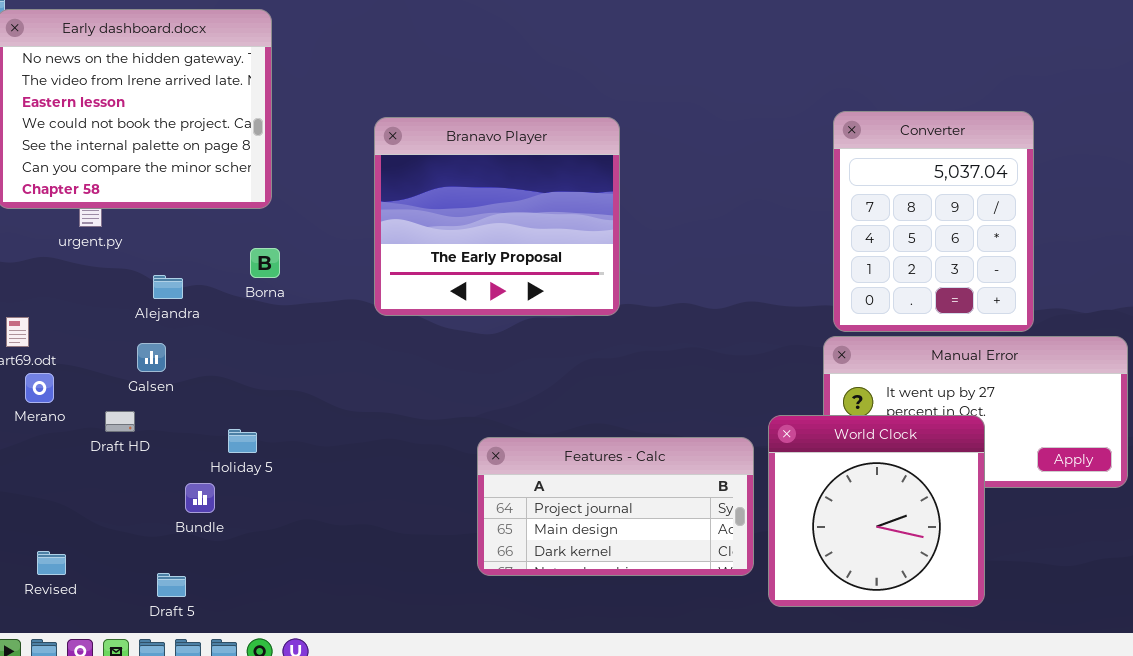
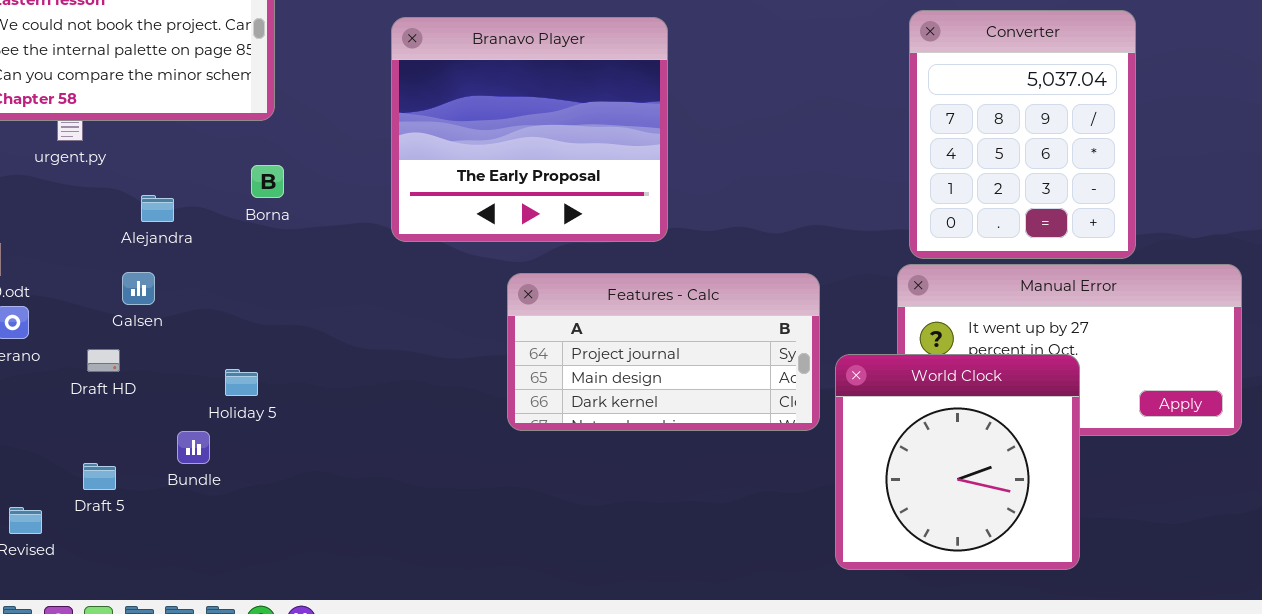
Features - Calc: [477,437,754,576] -> [507,273,820,431], moved
Draft 5: [157,573,186,597] -> [83,463,116,490], moved

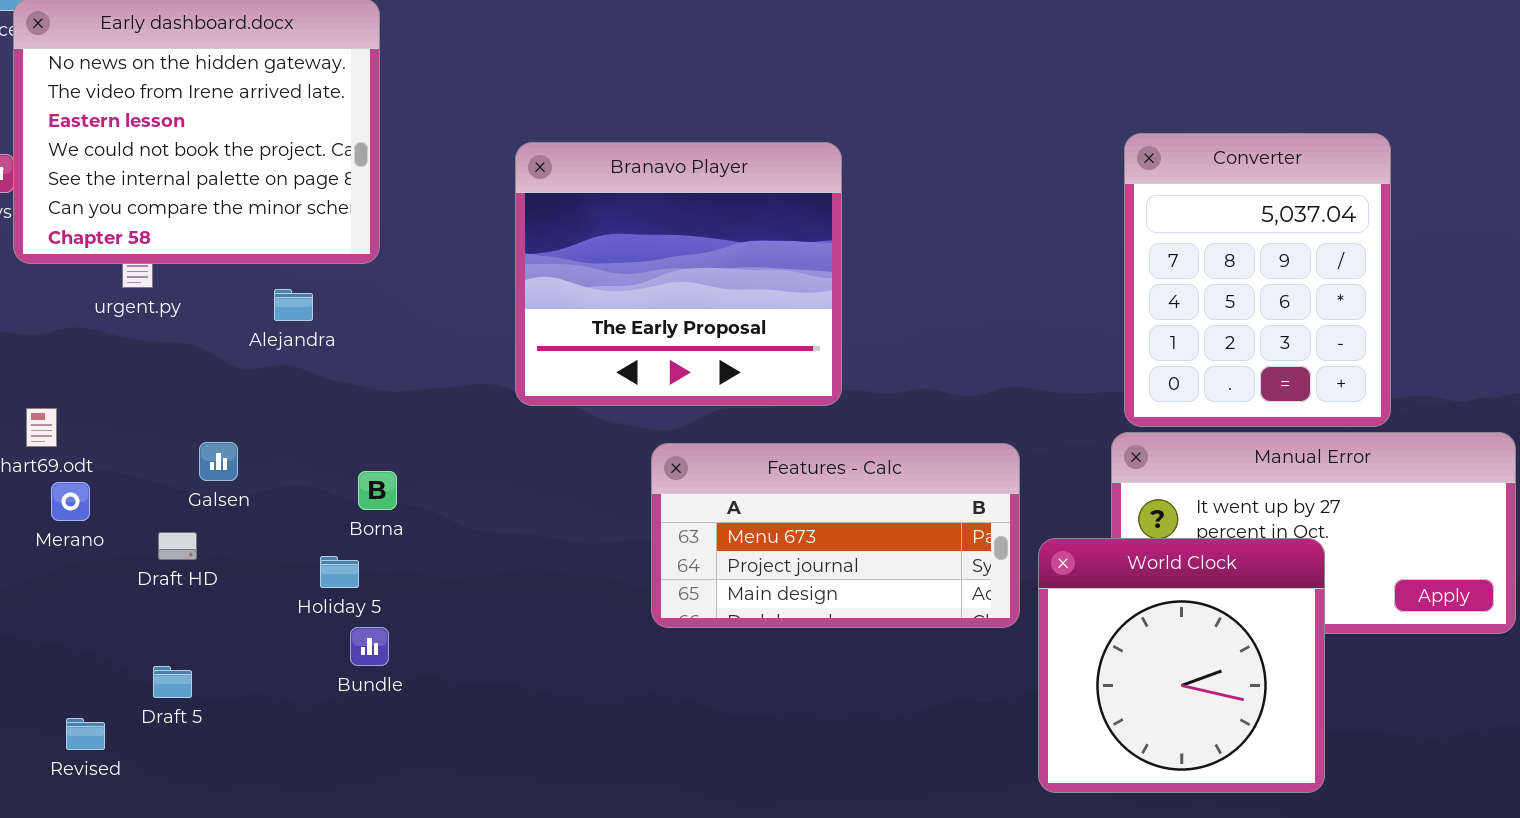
Borna: [251,165,284,198] -> [358,471,397,510], moved
Alejandra: [141,195,174,222] -> [274,289,313,321], moved
Features - Calc: [507,273,820,431] -> [651,443,1020,628], scrolled up 1 row
Bundle: [177,431,210,464] -> [350,627,389,666], moved

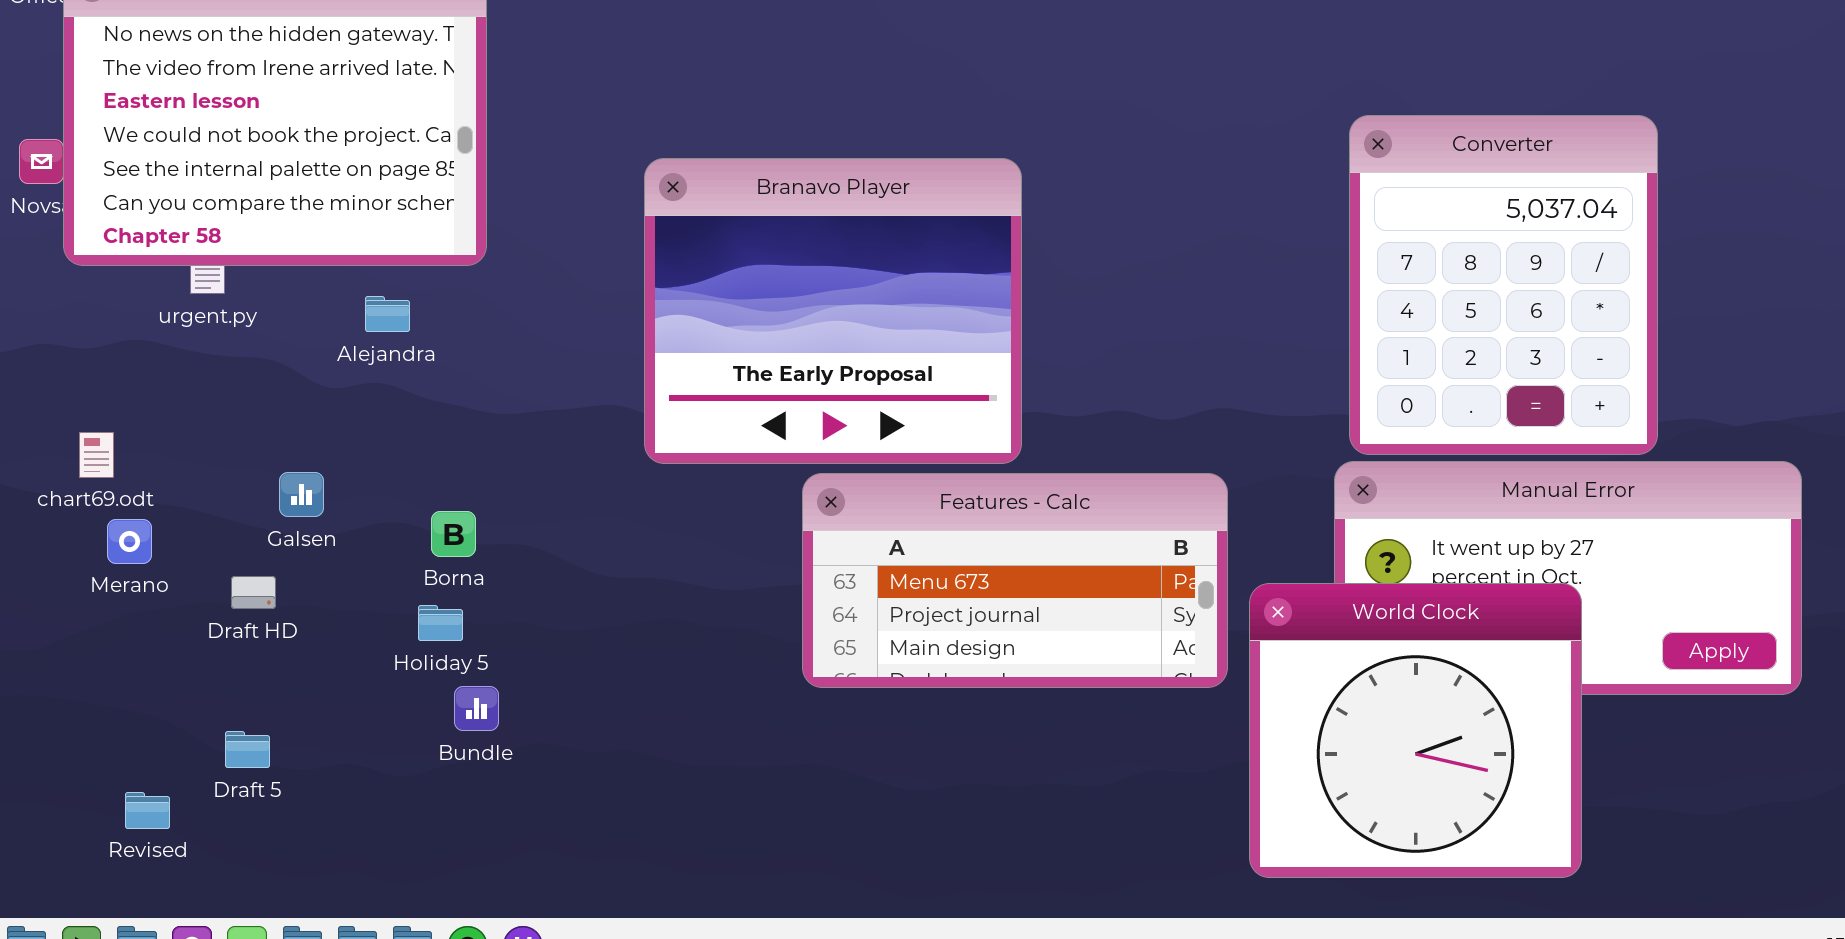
Branavo Player: [515,142,842,406] -> [644,158,1022,464], moved
Borna: [358,471,397,510] -> [431,511,476,557], moved

